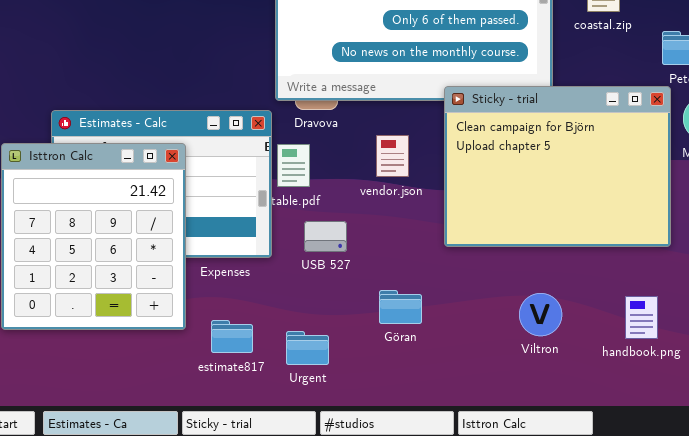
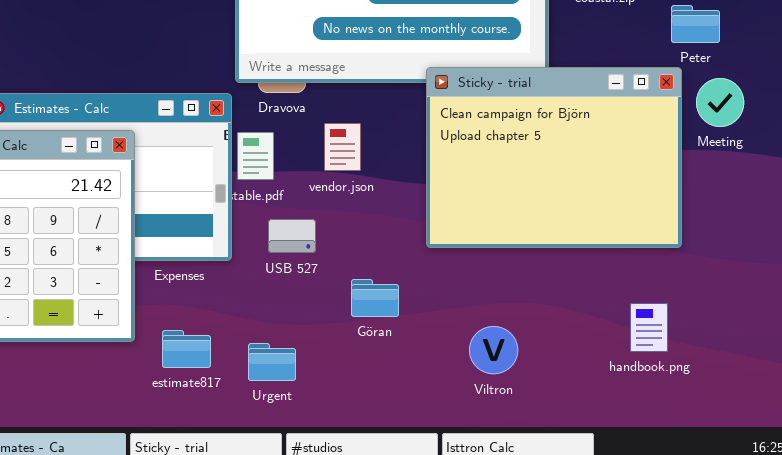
vendor.json: [376,135,409,177] -> [324,123,361,171], moved
Göran: [379,290,422,324] -> [351,279,399,317], moved
Viltron: [519,293,562,336] -> [469,326,518,374], moved

